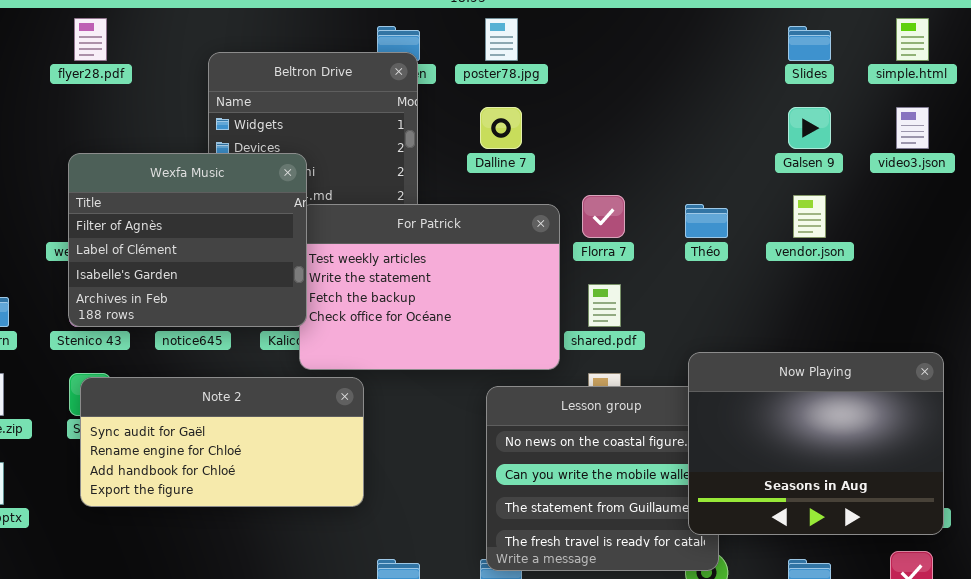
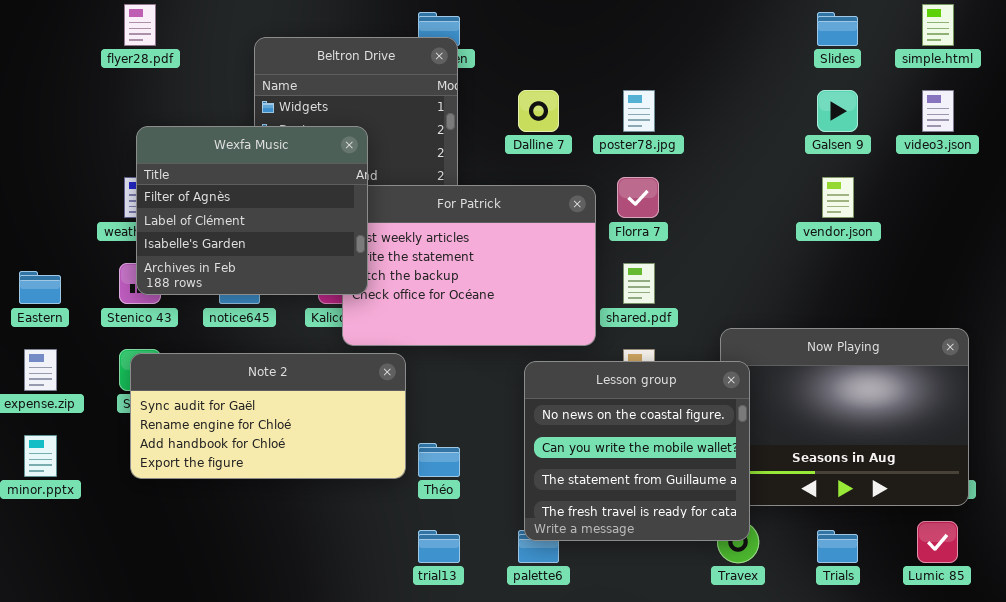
poster78.jpg: [485,18,518,61] -> [623,90,655,132], moved
Wexfa Music: [68,153,307,327] -> [136,126,368,295], moved
Théo: [685,204,728,238] -> [418,443,460,477], moved
Lesson group: [486,386,719,571] -> [524,361,750,541], raised

